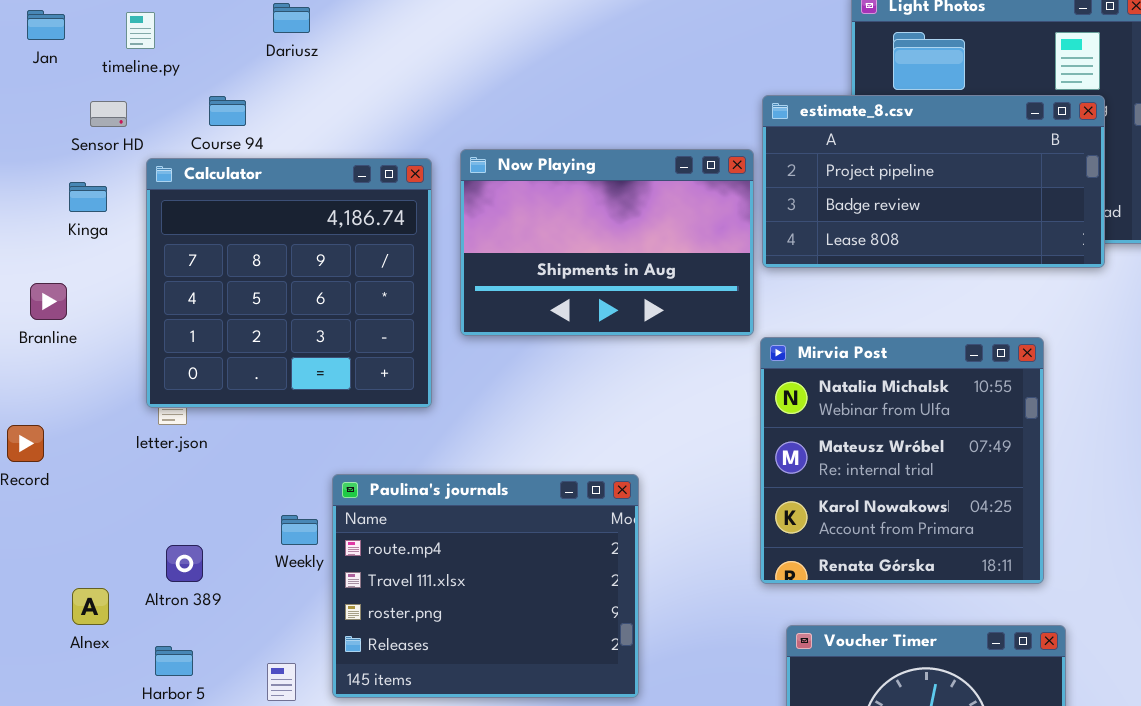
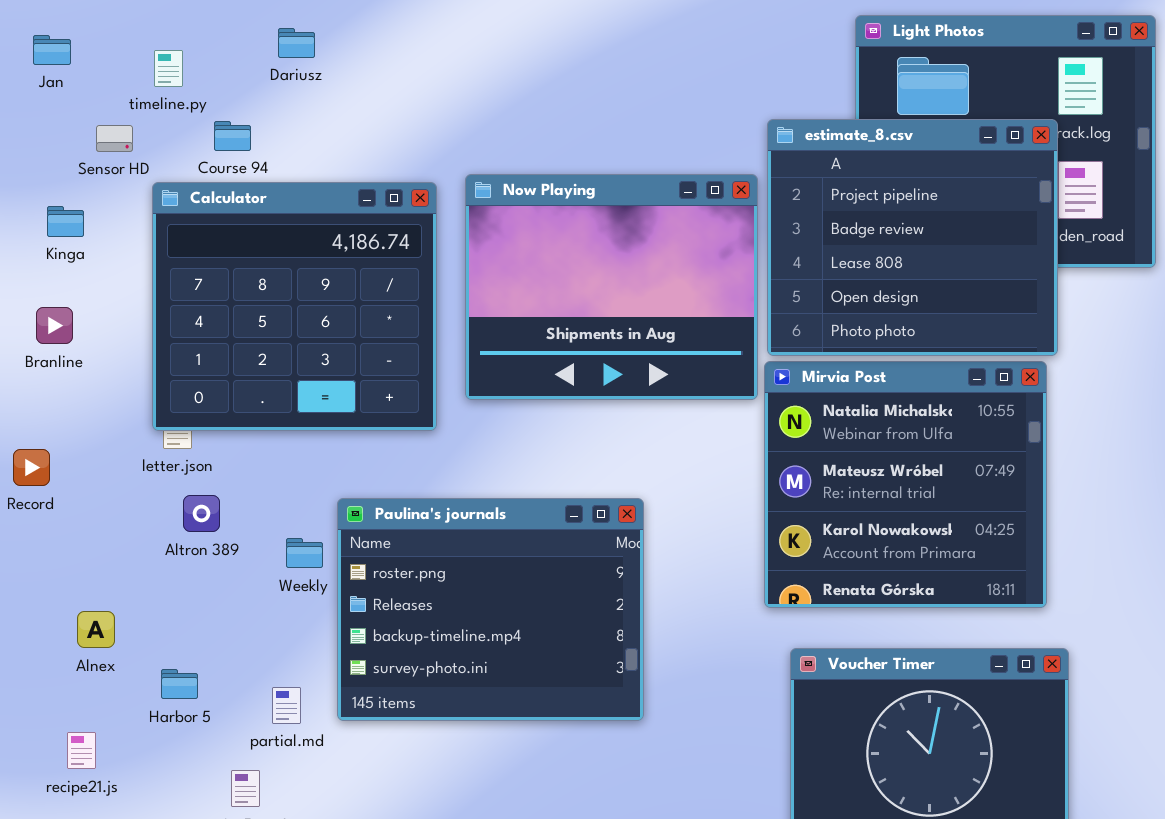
timeline.py: [126,12,155,49] -> [154,50,183,87], moved
estimate_8.csv: [762,95,1105,268] -> [767,119,1058,356], resized
Now Playing: [460,149,754,336] -> [465,174,758,400], resized
Kinga: [69,182,107,212] -> [47,206,84,237], moved
Paulina's journals: [332,474,639,698] -> [337,498,644,721], scrolled down 2 rows
Altron 389: [166,545,203,582] -> [183,495,220,532], moved

